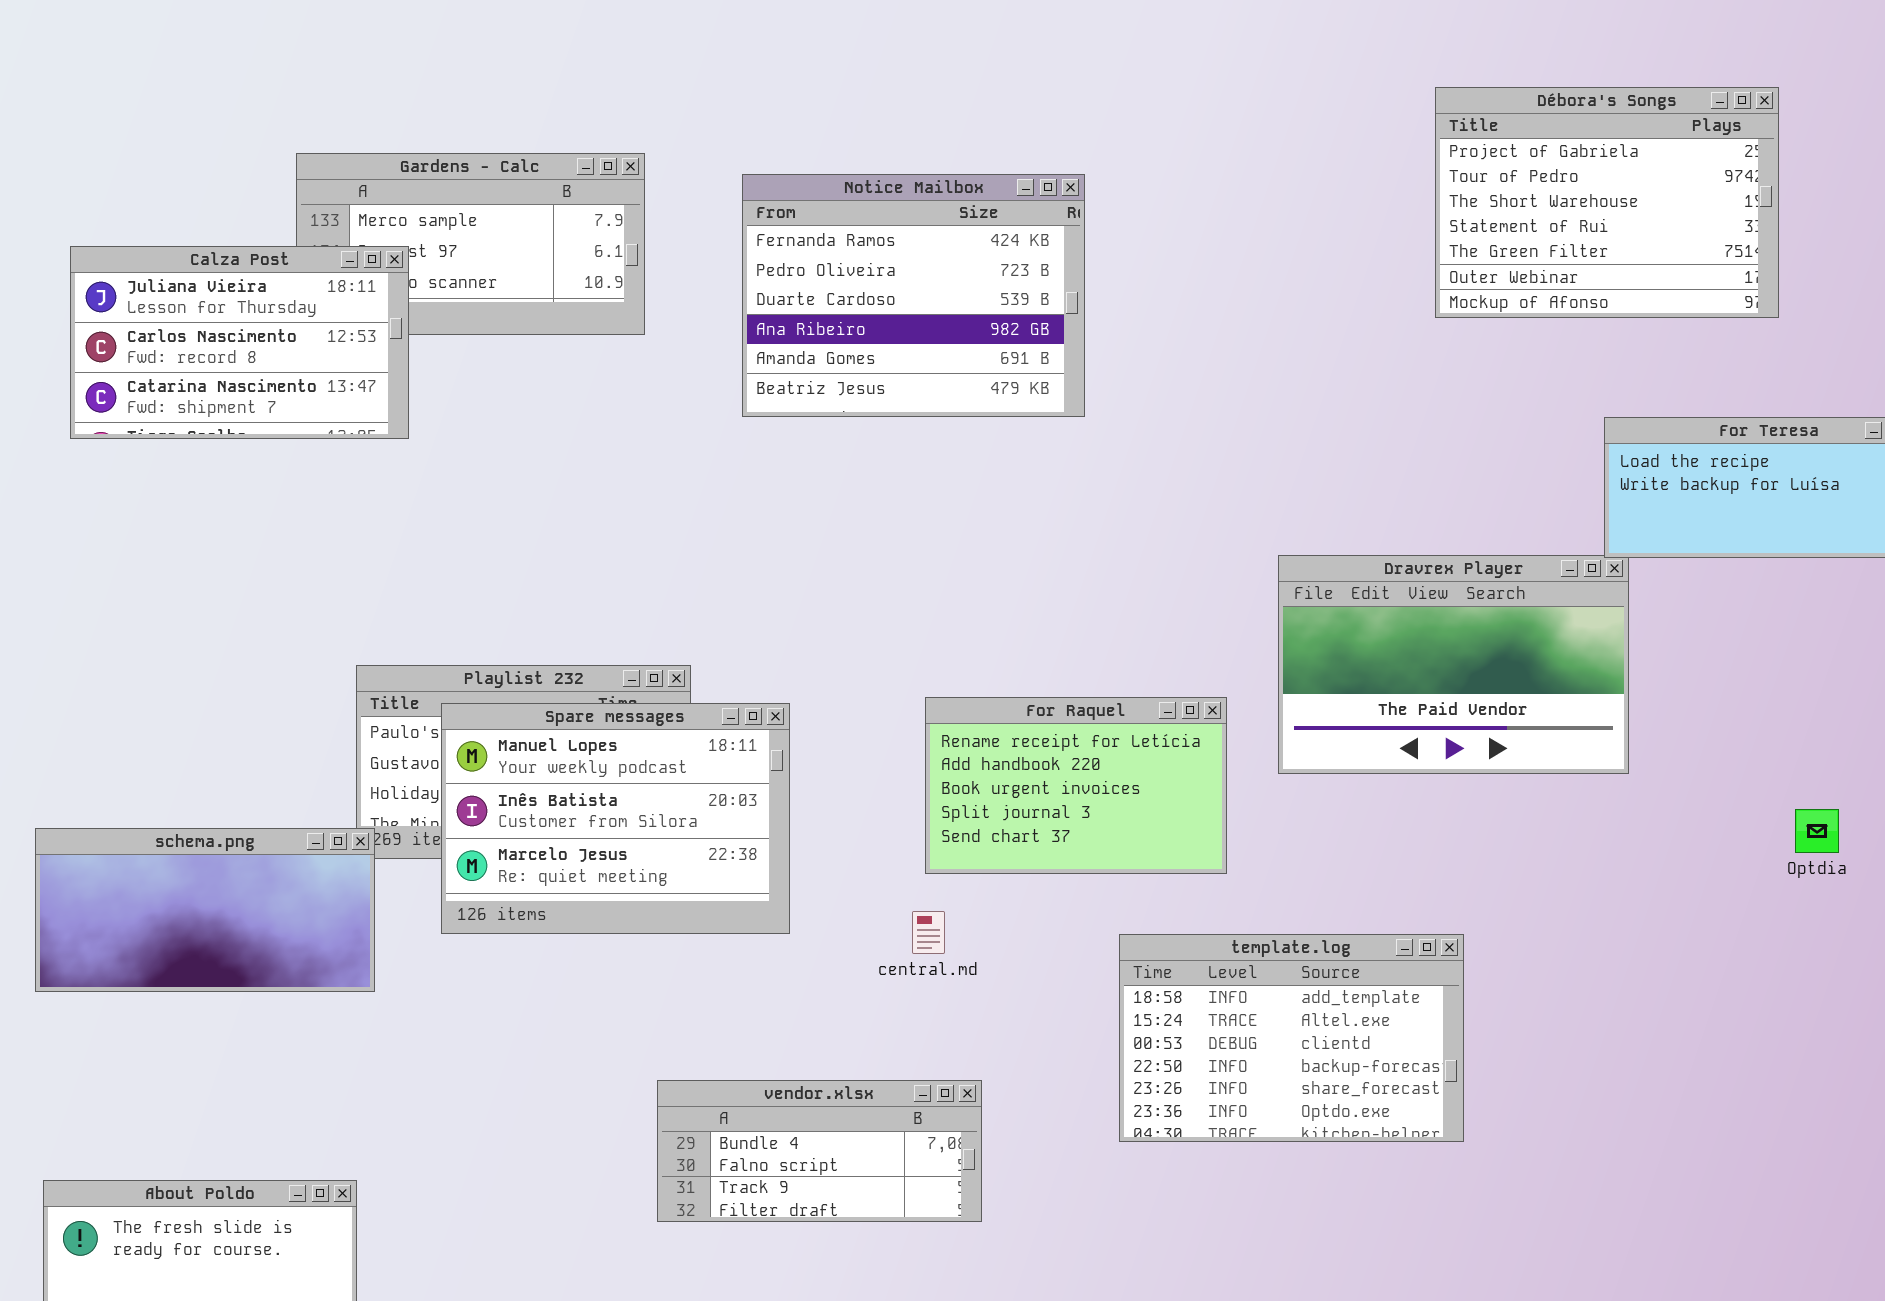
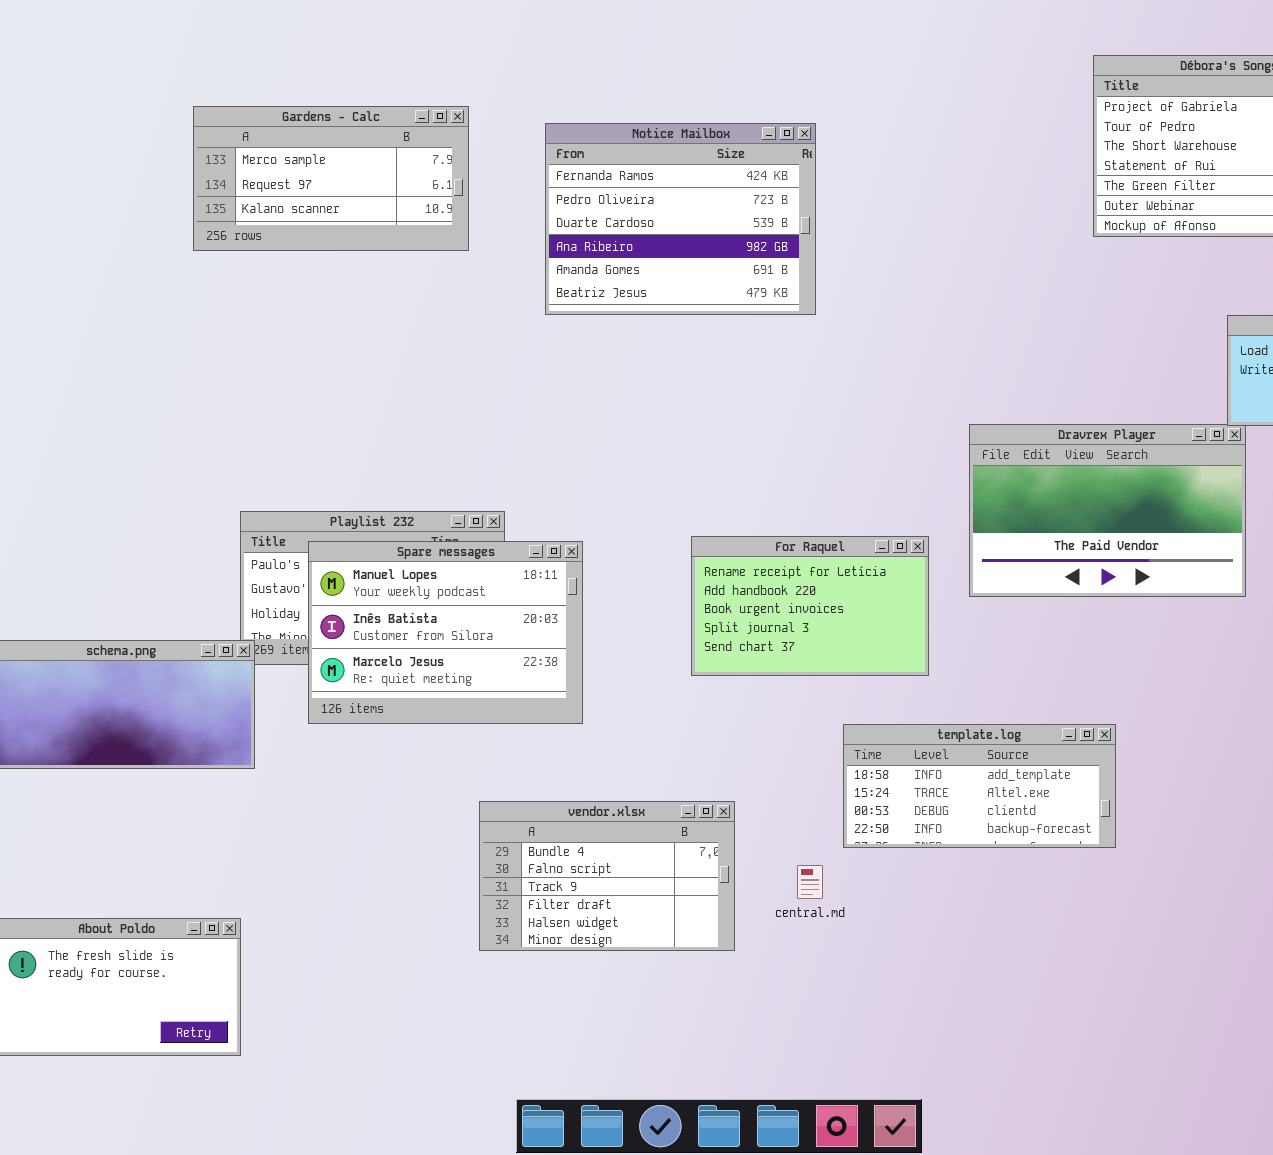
Calza Post: [70,246,409,439] -> none, closed
central.md: [912,911,945,954] -> [797,865,823,899], moved
template.log: [1119,934,1464,1142] -> [843,724,1116,848], resized
vendor.xlsx: [657,1080,982,1222] -> [479,801,735,951], resized

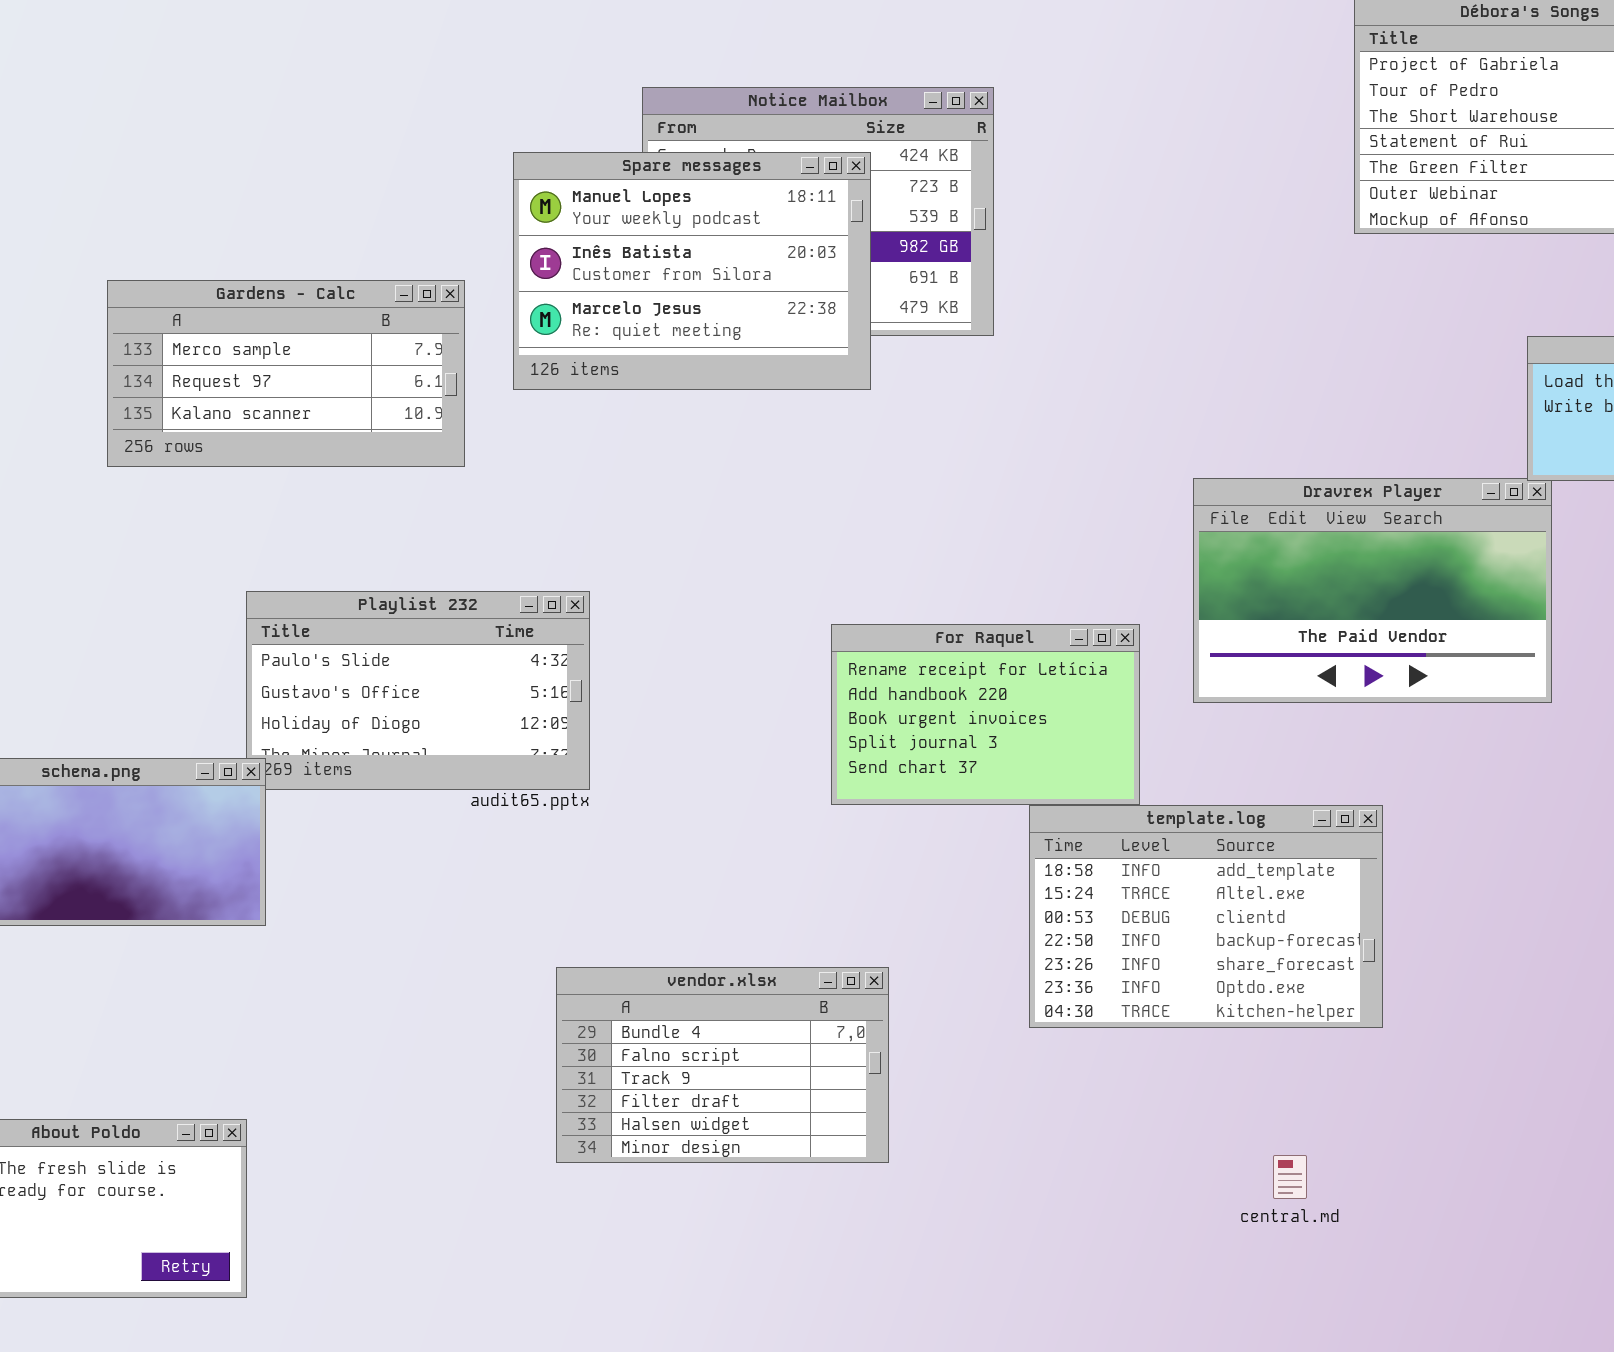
Gardens - Calc: [193,106,469,251] -> [107,280,465,467], moved
Spare messages: [308,541,583,724] -> [513,152,871,390], moved
template.log: [843,724,1116,848] -> [1029,805,1383,1028], resized
central.md: [797,865,823,899] -> [1273,1155,1307,1199], moved

